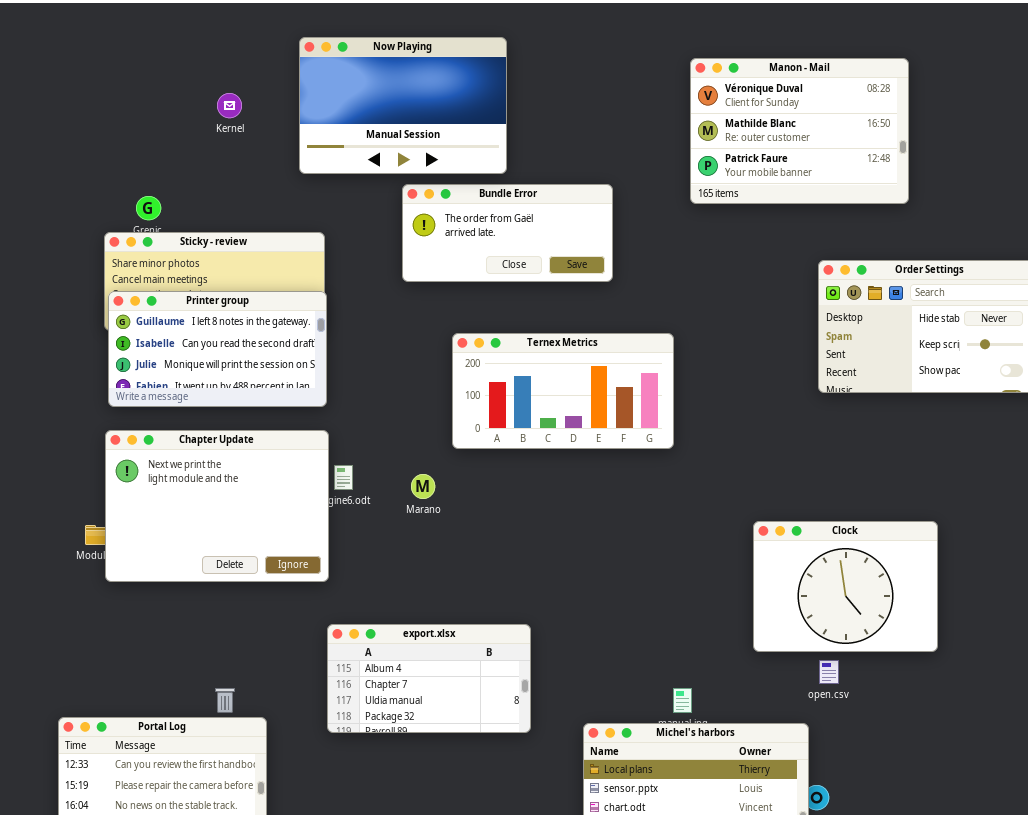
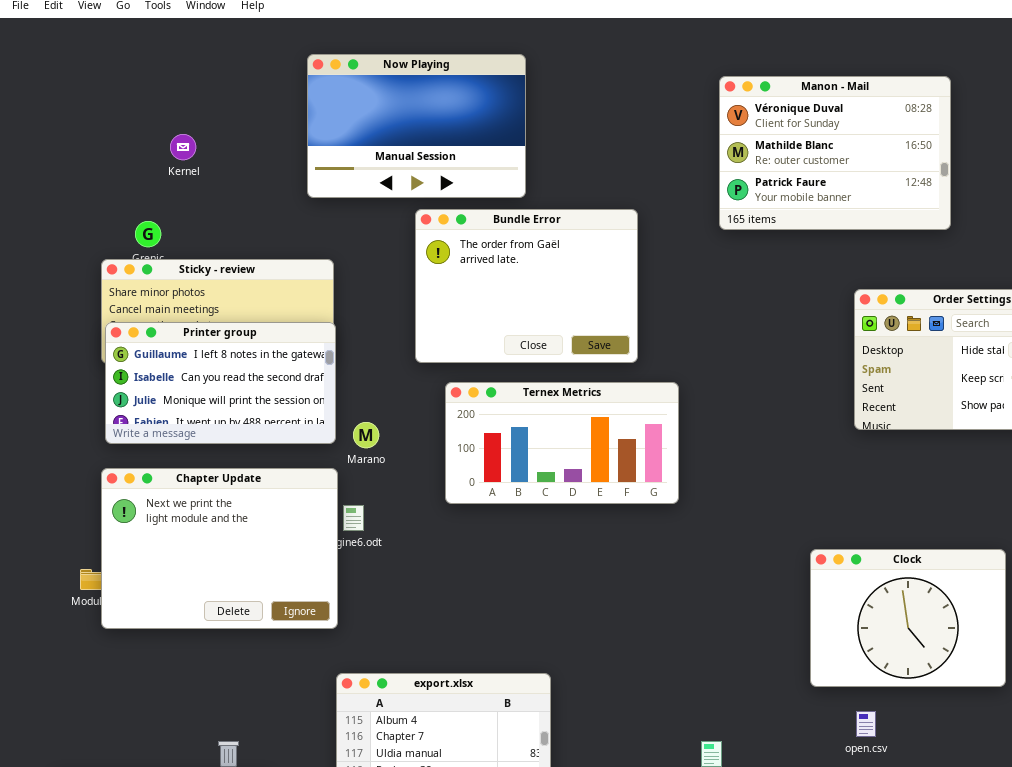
Kernel: [217,93,242,118] -> [170,134,196,160], moved
Bundle Error: [402,184,613,282] -> [415,209,638,363], resized
Ternex Metrics: [452,333,674,449] -> [445,382,679,504], moved
Marano: [411,474,435,499] -> [353,422,379,448], moved
Clock: [753,521,938,652] -> [810,549,1006,687], moved

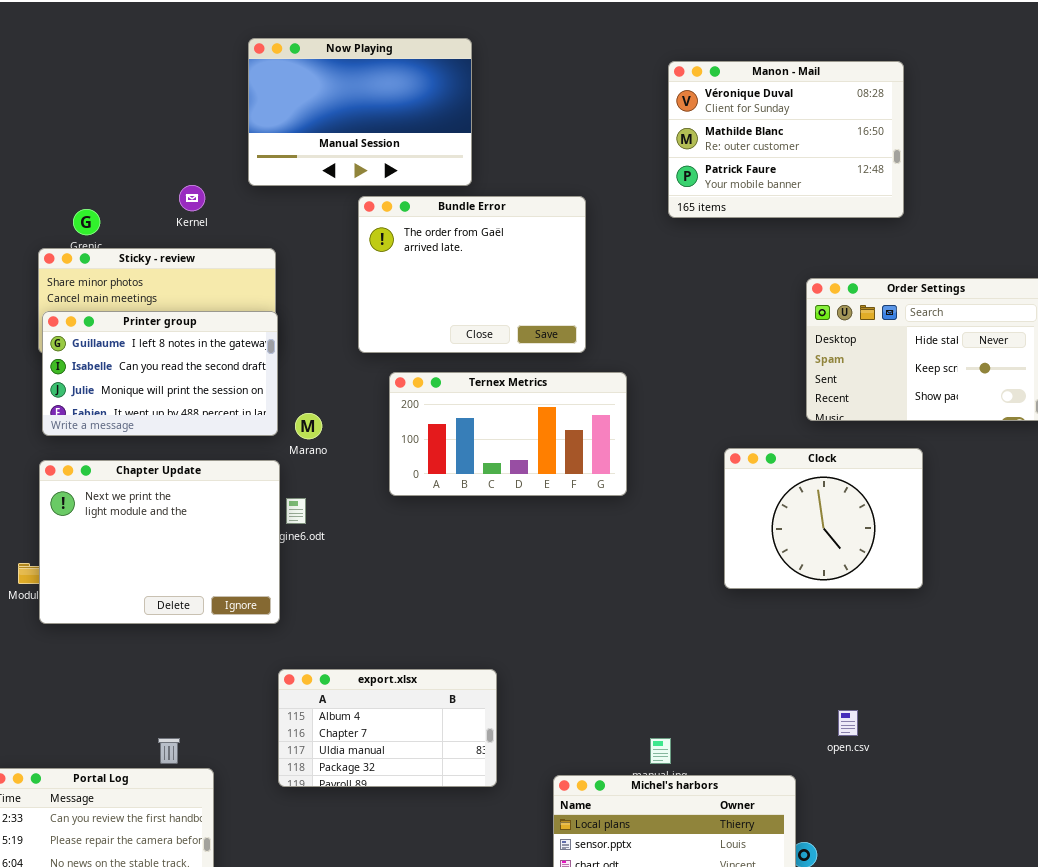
Kernel: [170,134,196,160] -> [179,185,205,211], moved
Clock: [810,549,1006,687] -> [724,448,923,589], moved
open.csv: [856,711,876,737] -> [838,710,858,736], moved

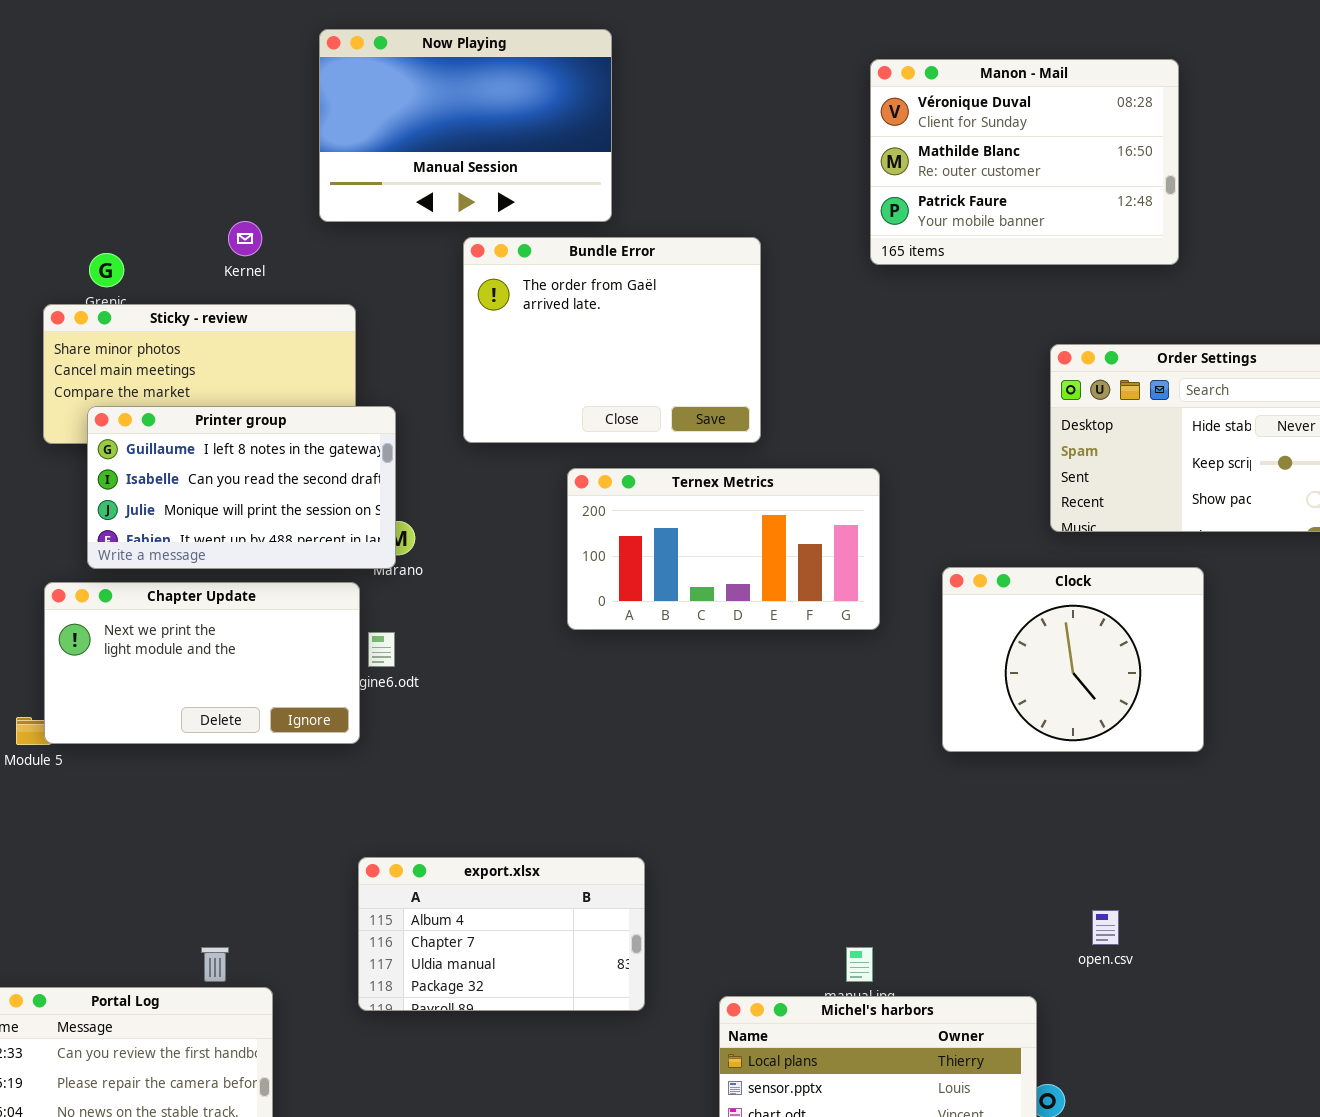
Printer group: [42,311,278,436] -> [87,406,396,569], moved
Ternex Metrics: [389,372,627,496] -> [567,468,880,630], moved
Chapter Update: [39,460,280,624] -> [44,582,360,744], resized

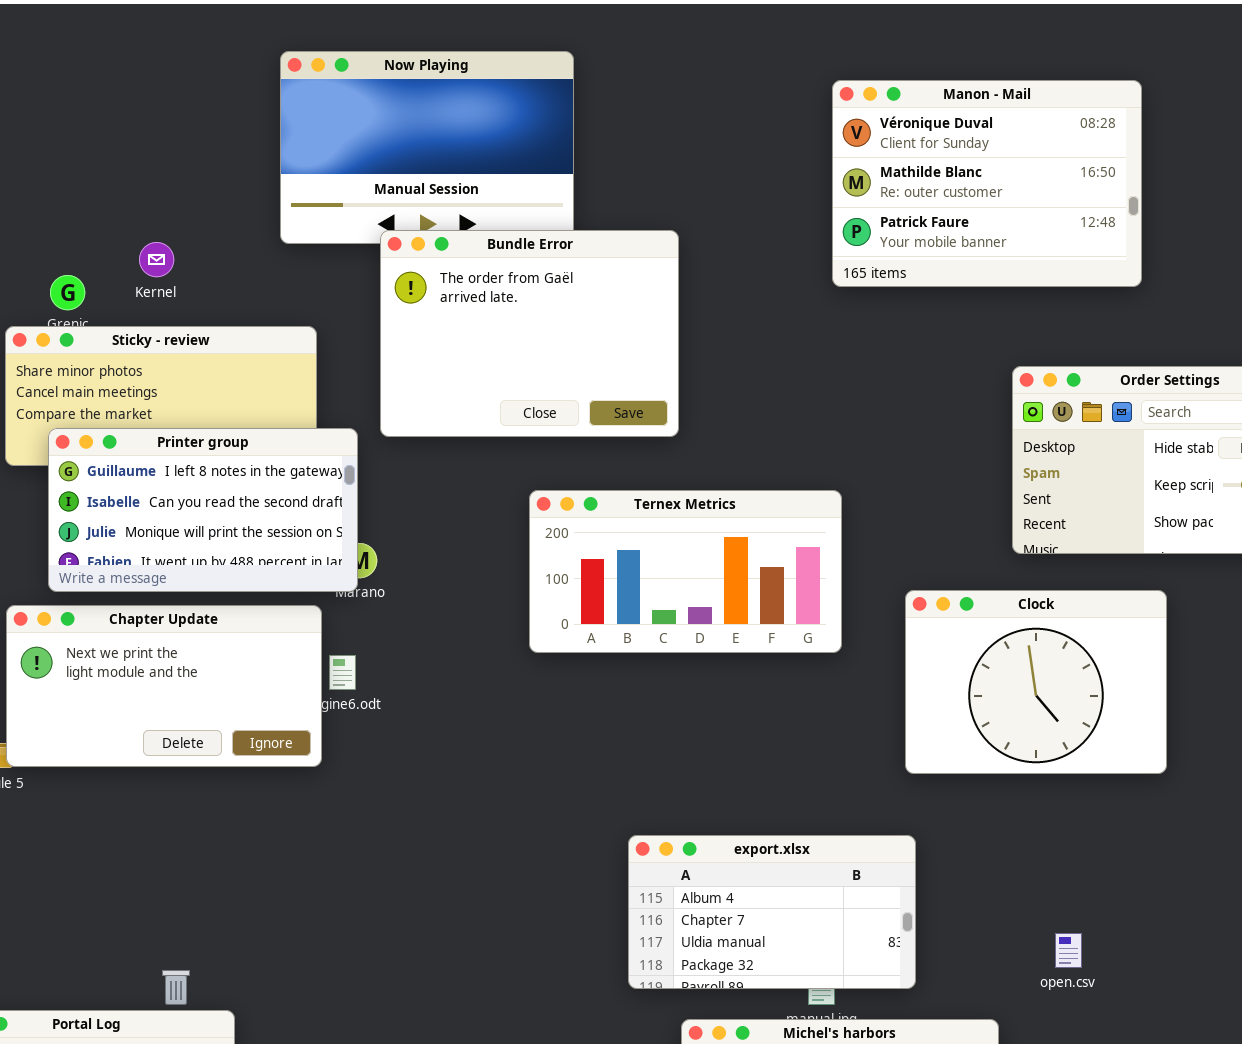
Kernel: [228,221,262,256] -> [139,242,174,277], moved
Bundle Error: [463,237,761,443] -> [380,230,679,437], moved
export.xlsx: [358,857,645,1011] -> [628,835,916,989], moved

